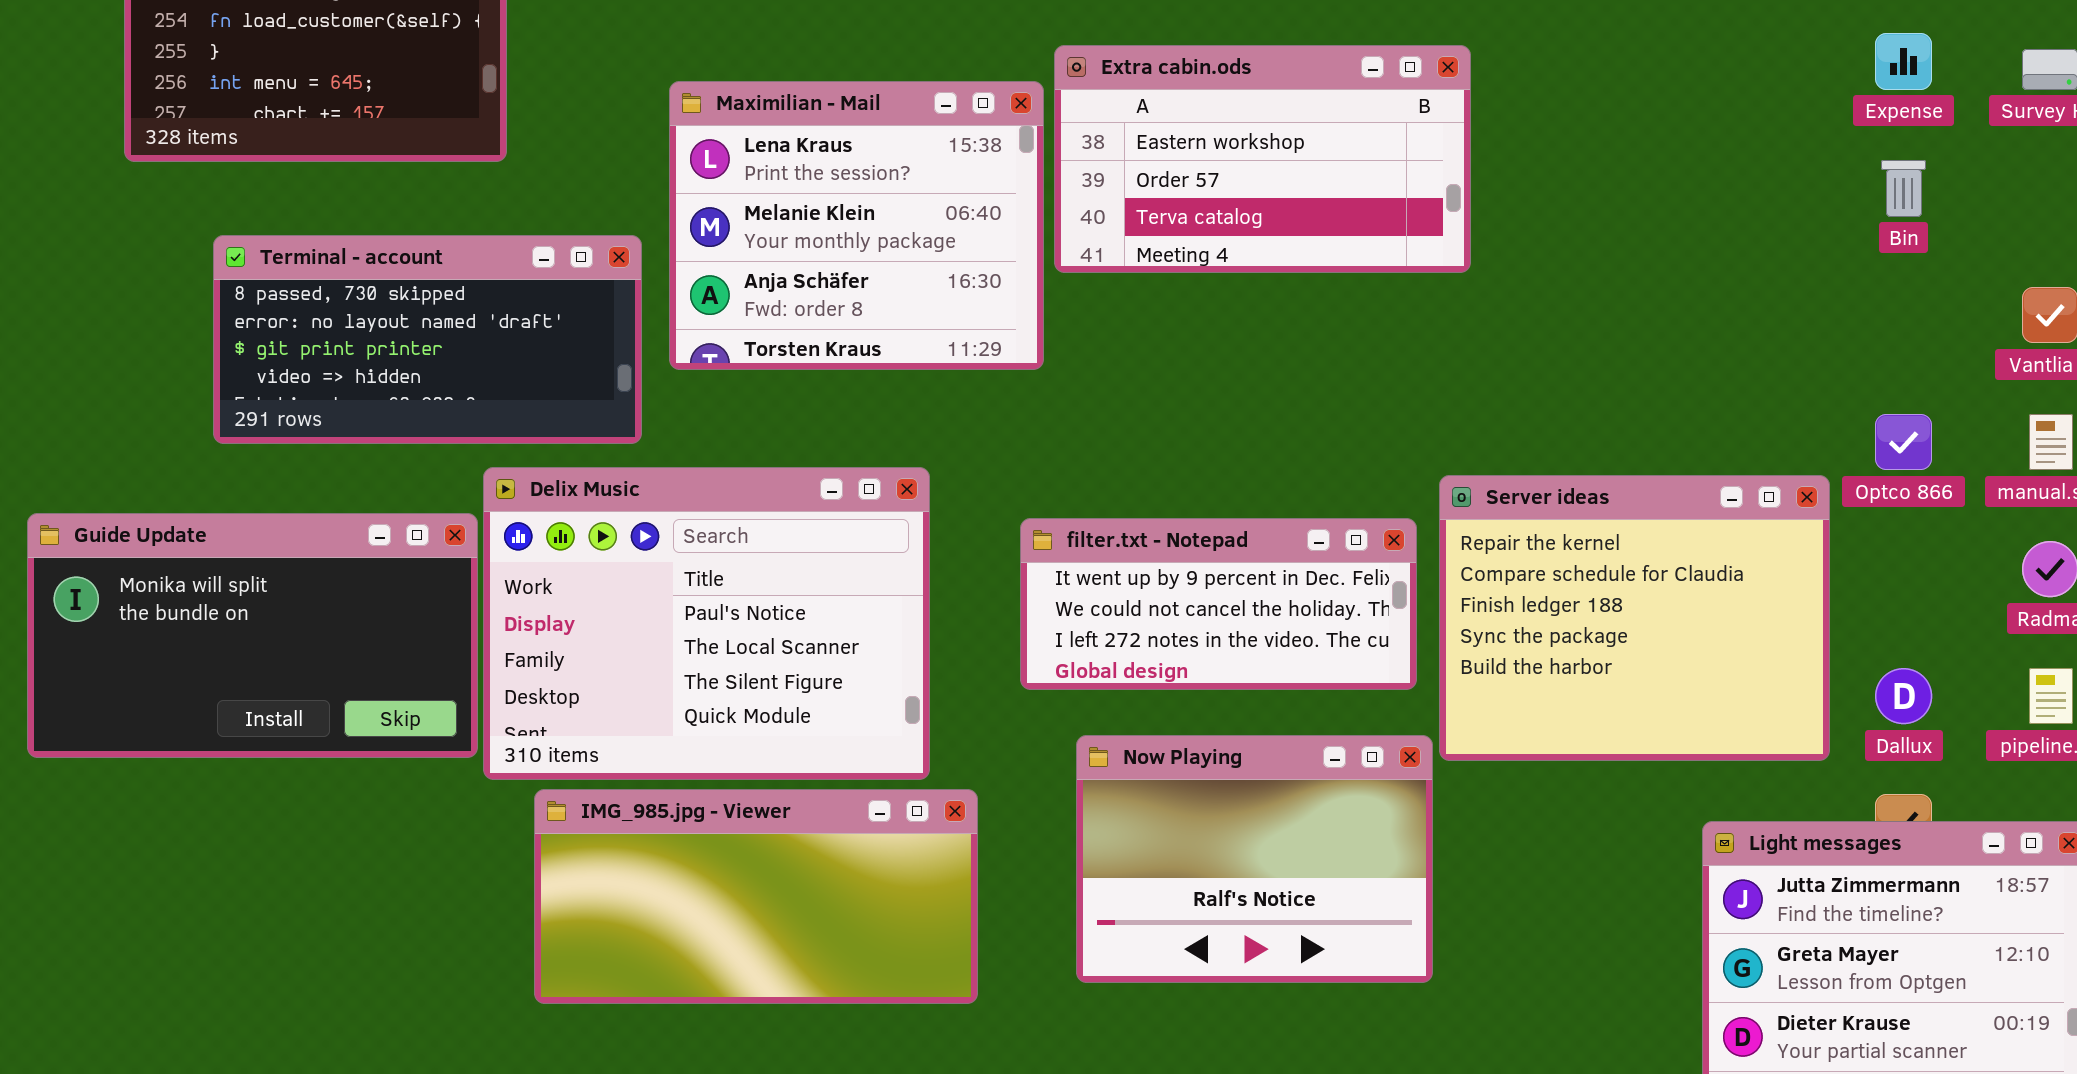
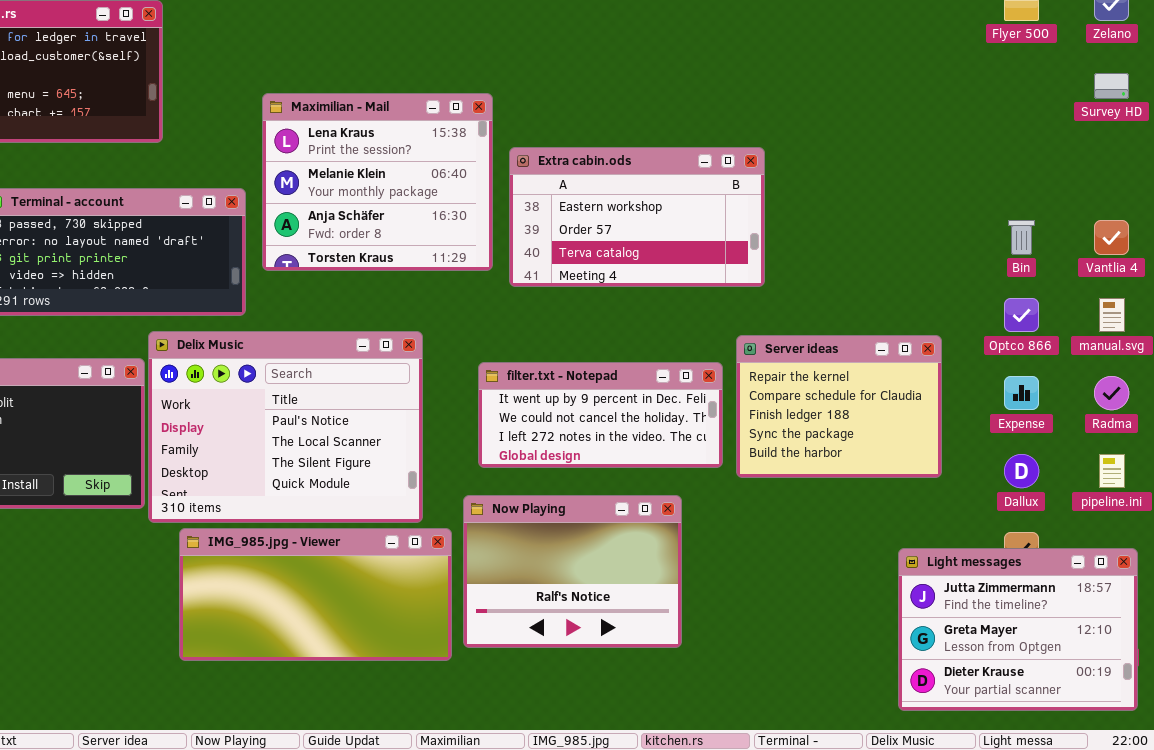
Expense: [1875,33,1932,90] -> [1004,376,1039,410], moved
Extra cabin.ods: [1054,45,1471,273] -> [509,147,765,287], moved
Bin: [1881,160,1926,217] -> [1008,220,1035,255], moved
Server ideas: [1439,475,1830,761] -> [736,335,942,478], resized
Now Playing: [1076,735,1433,983] -> [463,495,682,648], moved

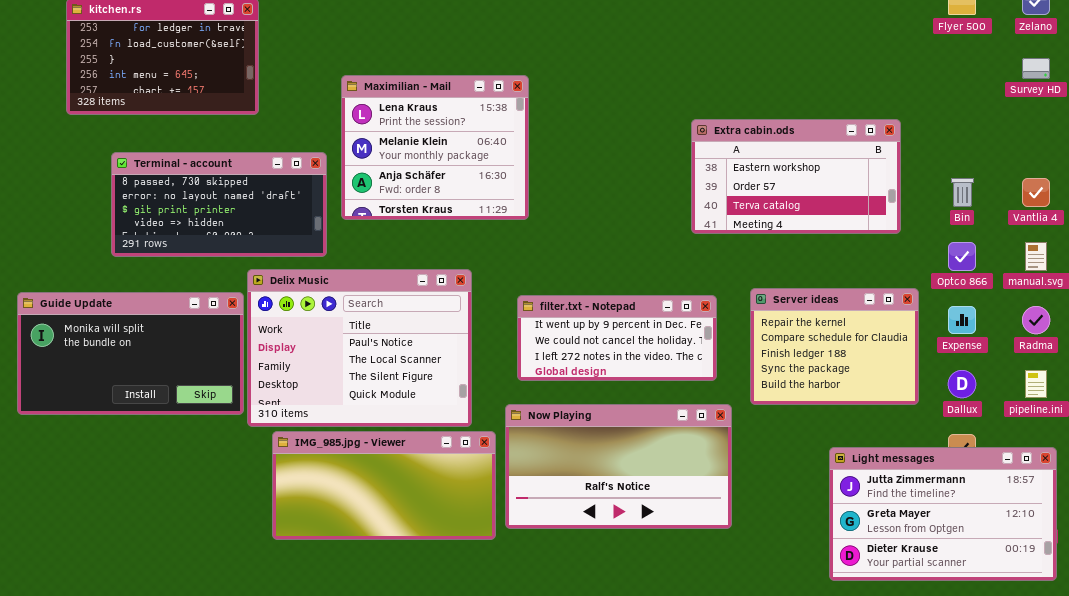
Extra cabin.ods: [509,147,765,287] -> [691,119,901,234], moved
Server ideas: [736,335,942,478] -> [750,288,919,405], moved
Now Playing: [463,495,682,648] -> [505,404,732,529], resized
Light messages: [898,548,1138,711] -> [829,447,1057,581], resized

